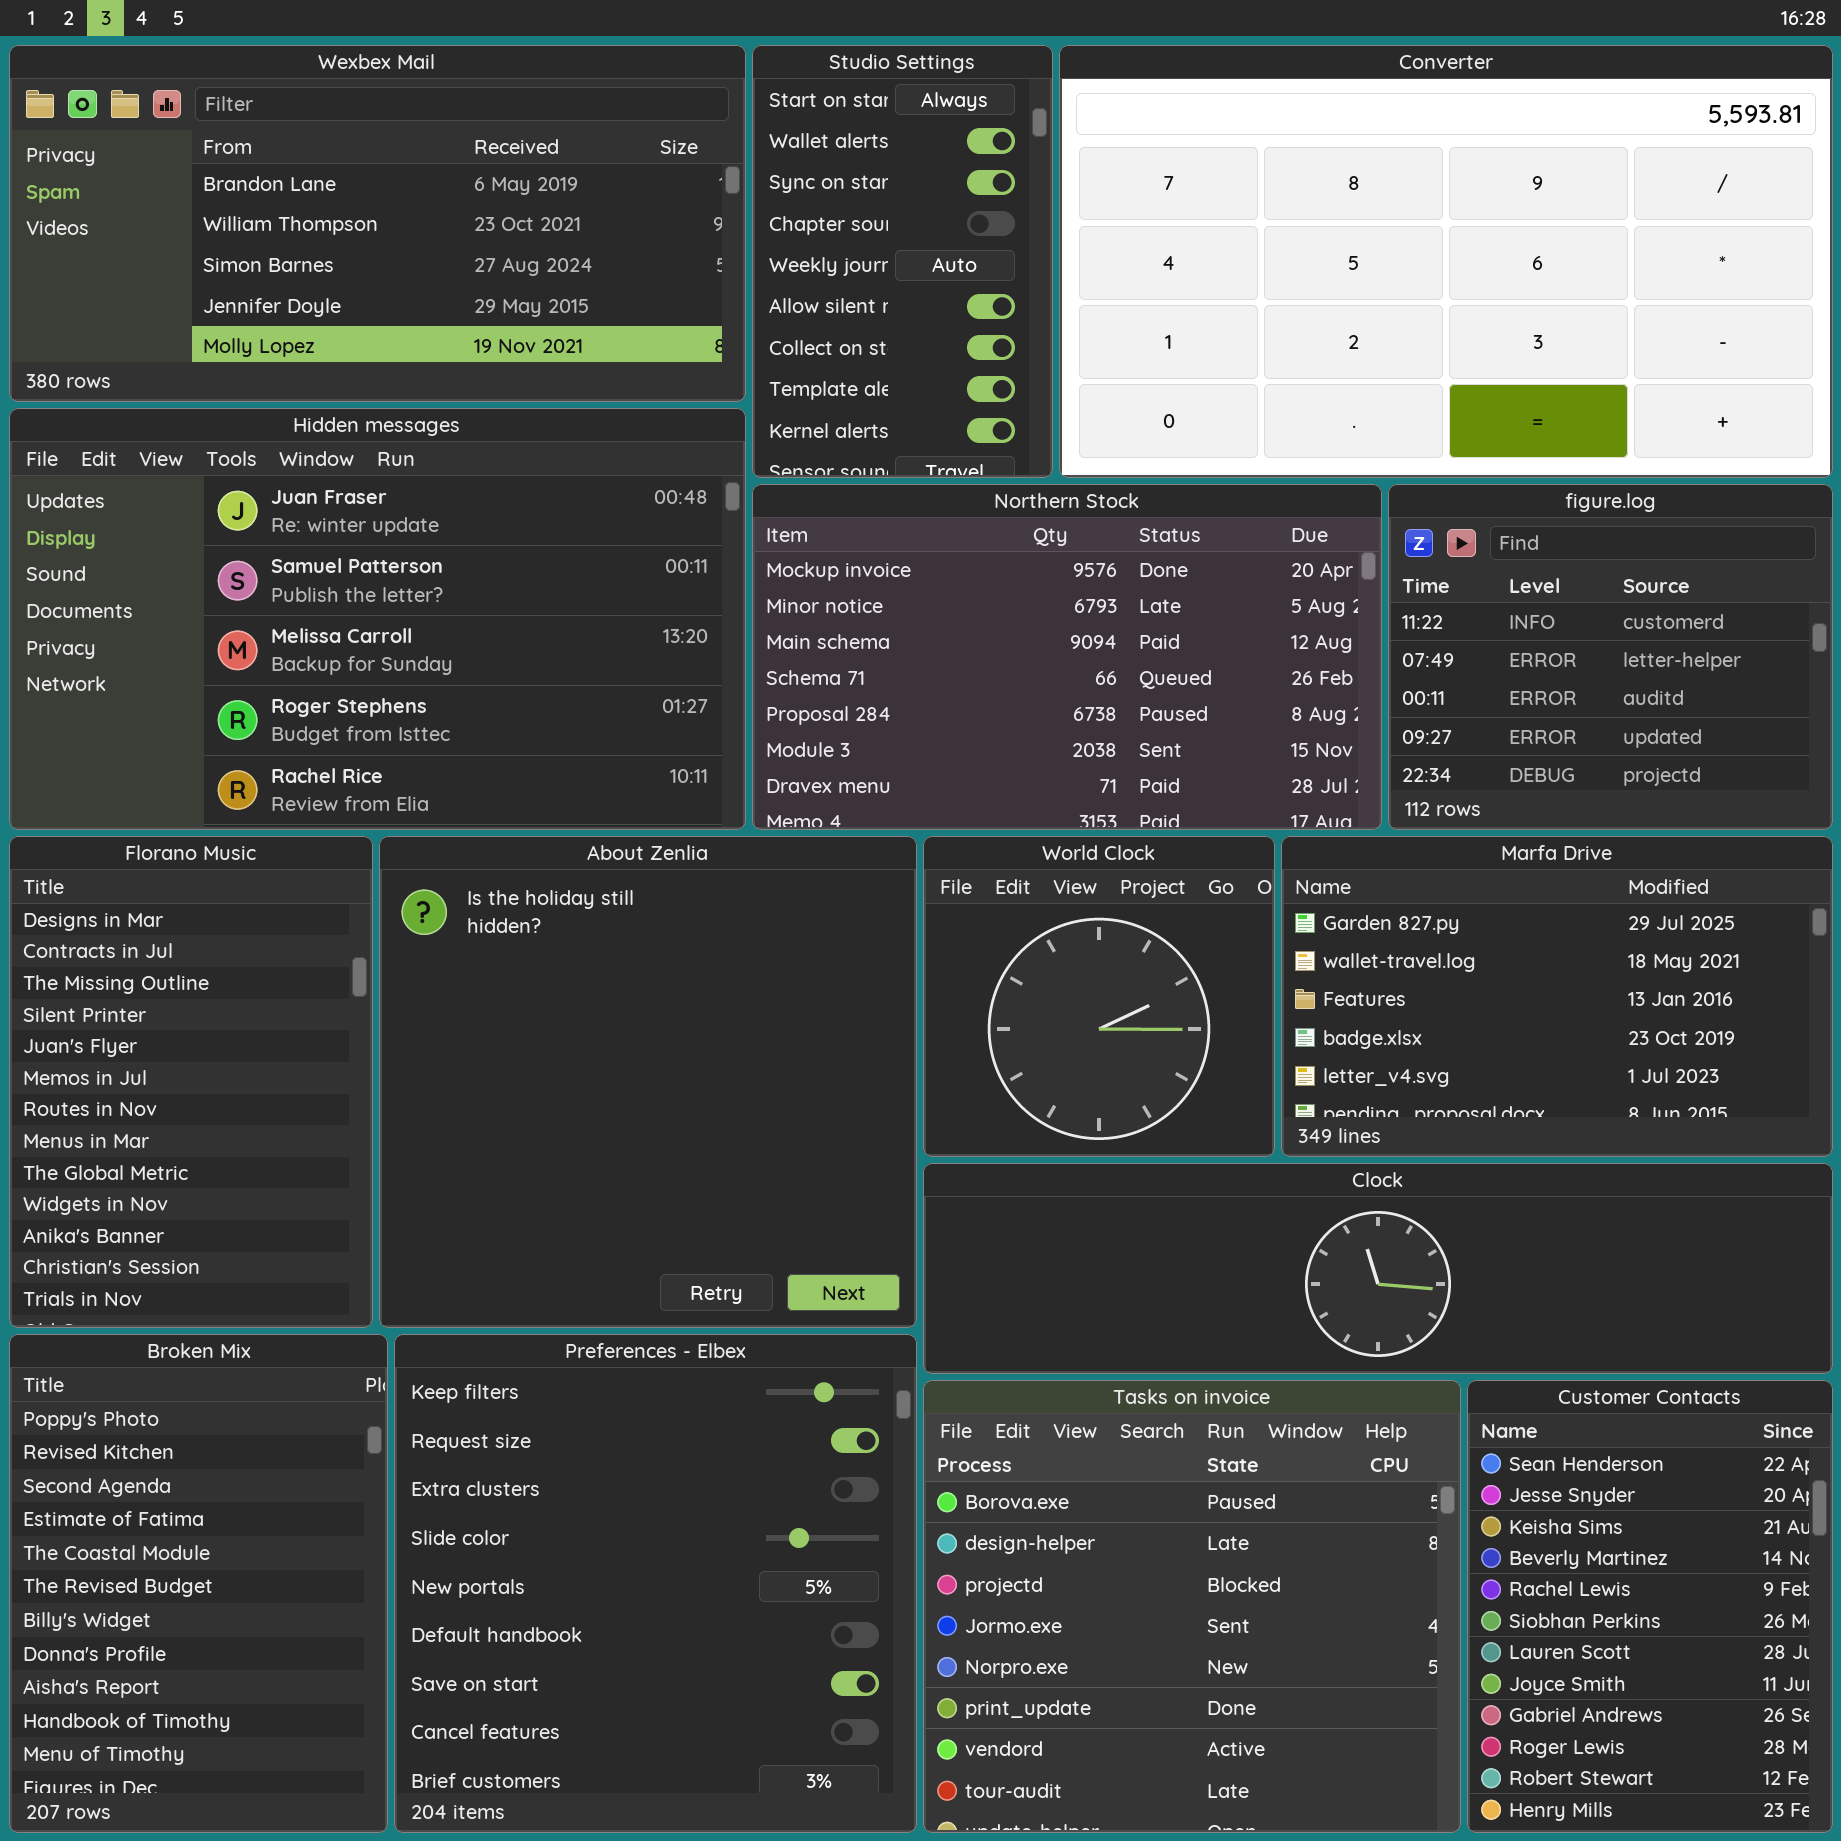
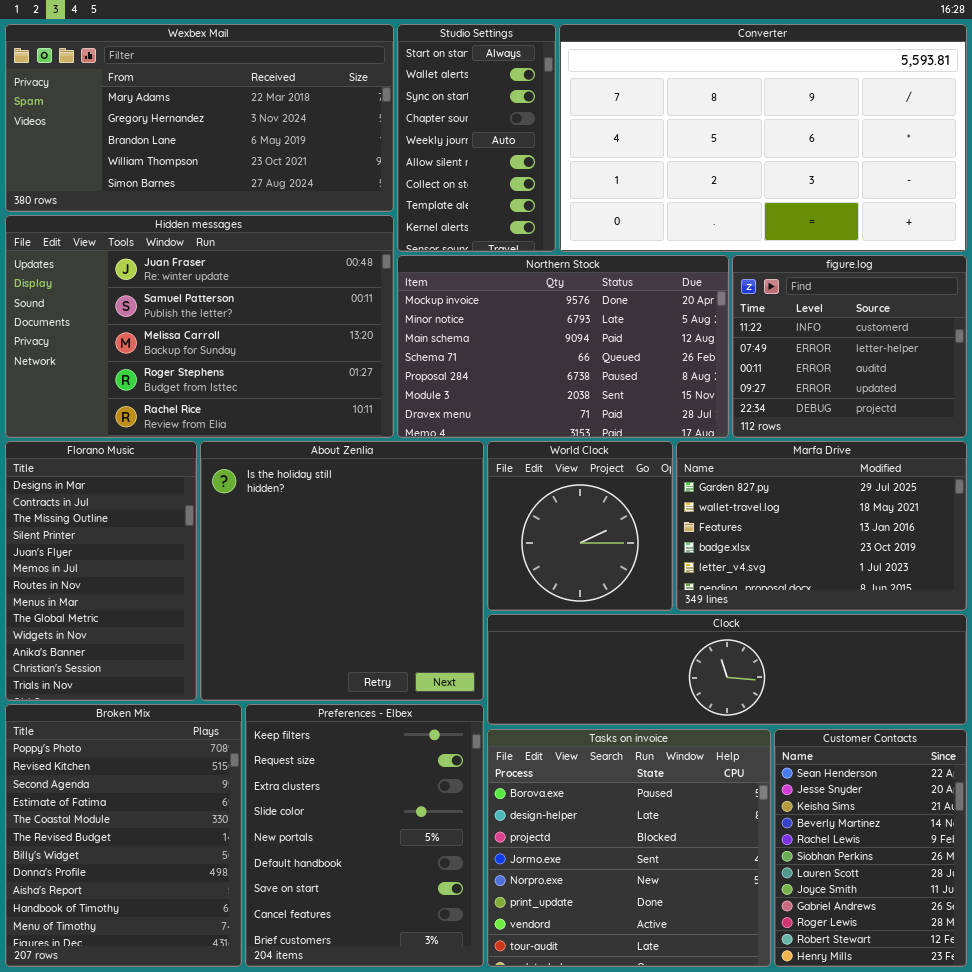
Wexbex Mail: [9,45,746,402] -> [5,24,394,212], scrolled up 2 rows
Broken Mix: [9,1334,388,1833] -> [5,704,242,967], resized
Preferences - Elbex: [394,1334,917,1833] -> [245,704,484,967], resized

